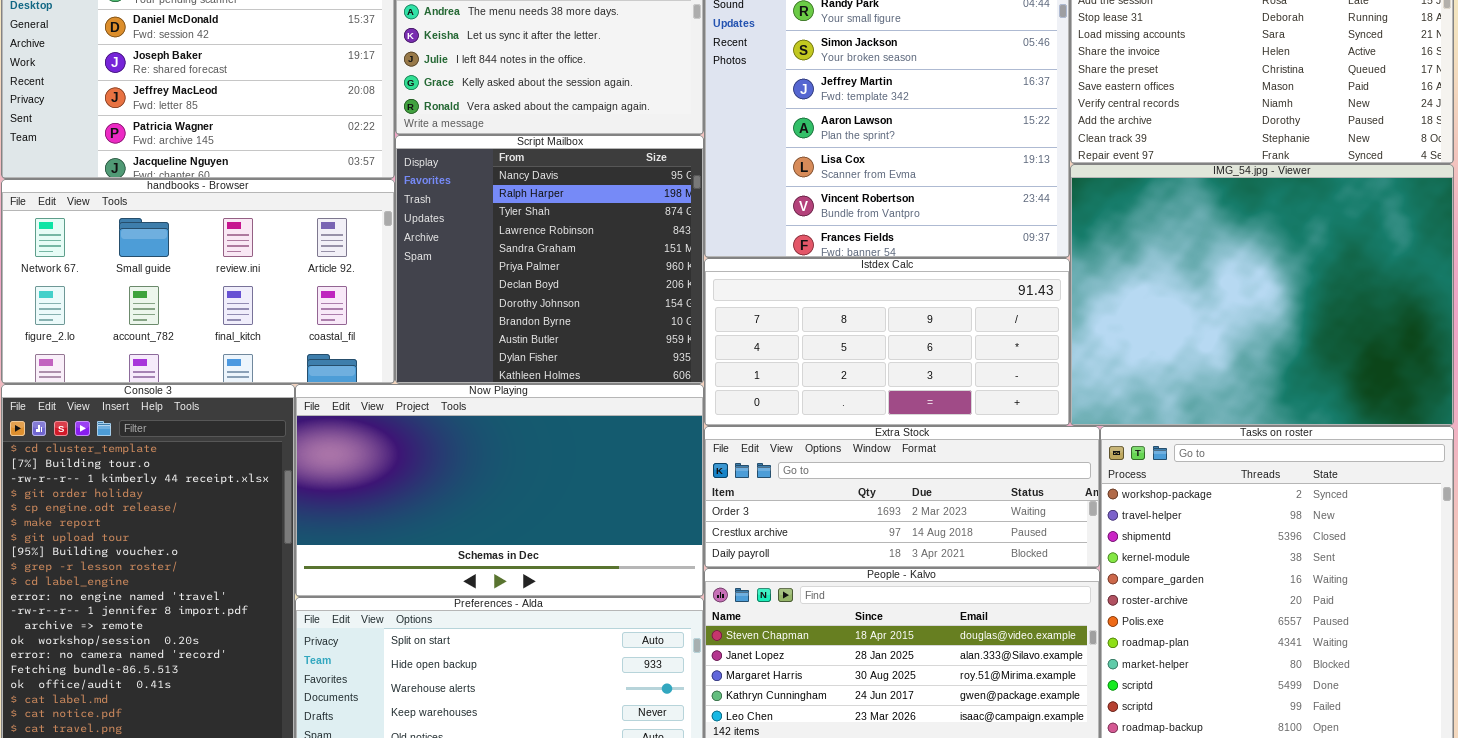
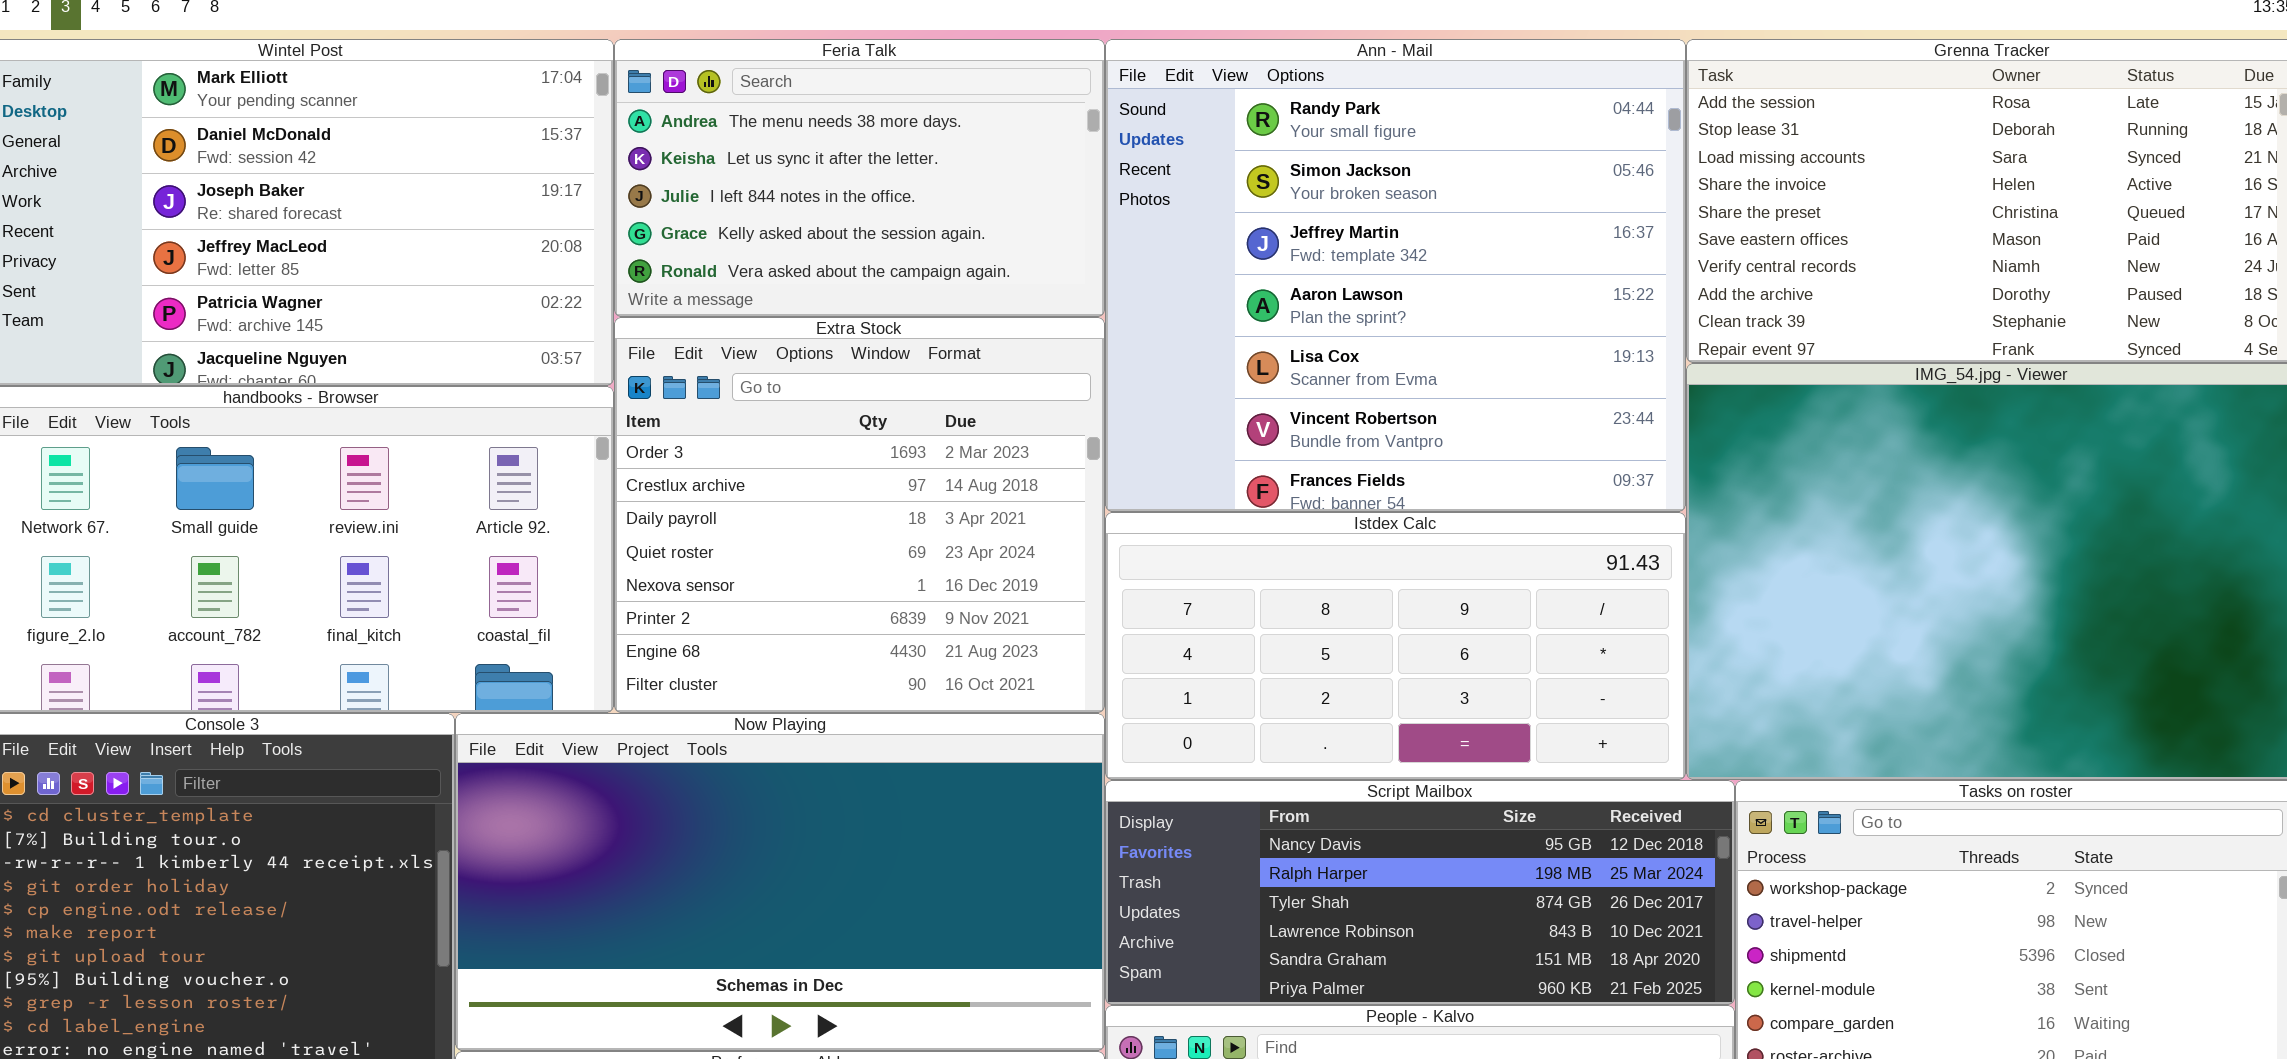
Script Mailbox: [395,135,704,384] -> [1105,780,1735,1005], moved, resized
Extra Stock: [704,426,1100,568] -> [614,317,1105,713], moved, resized

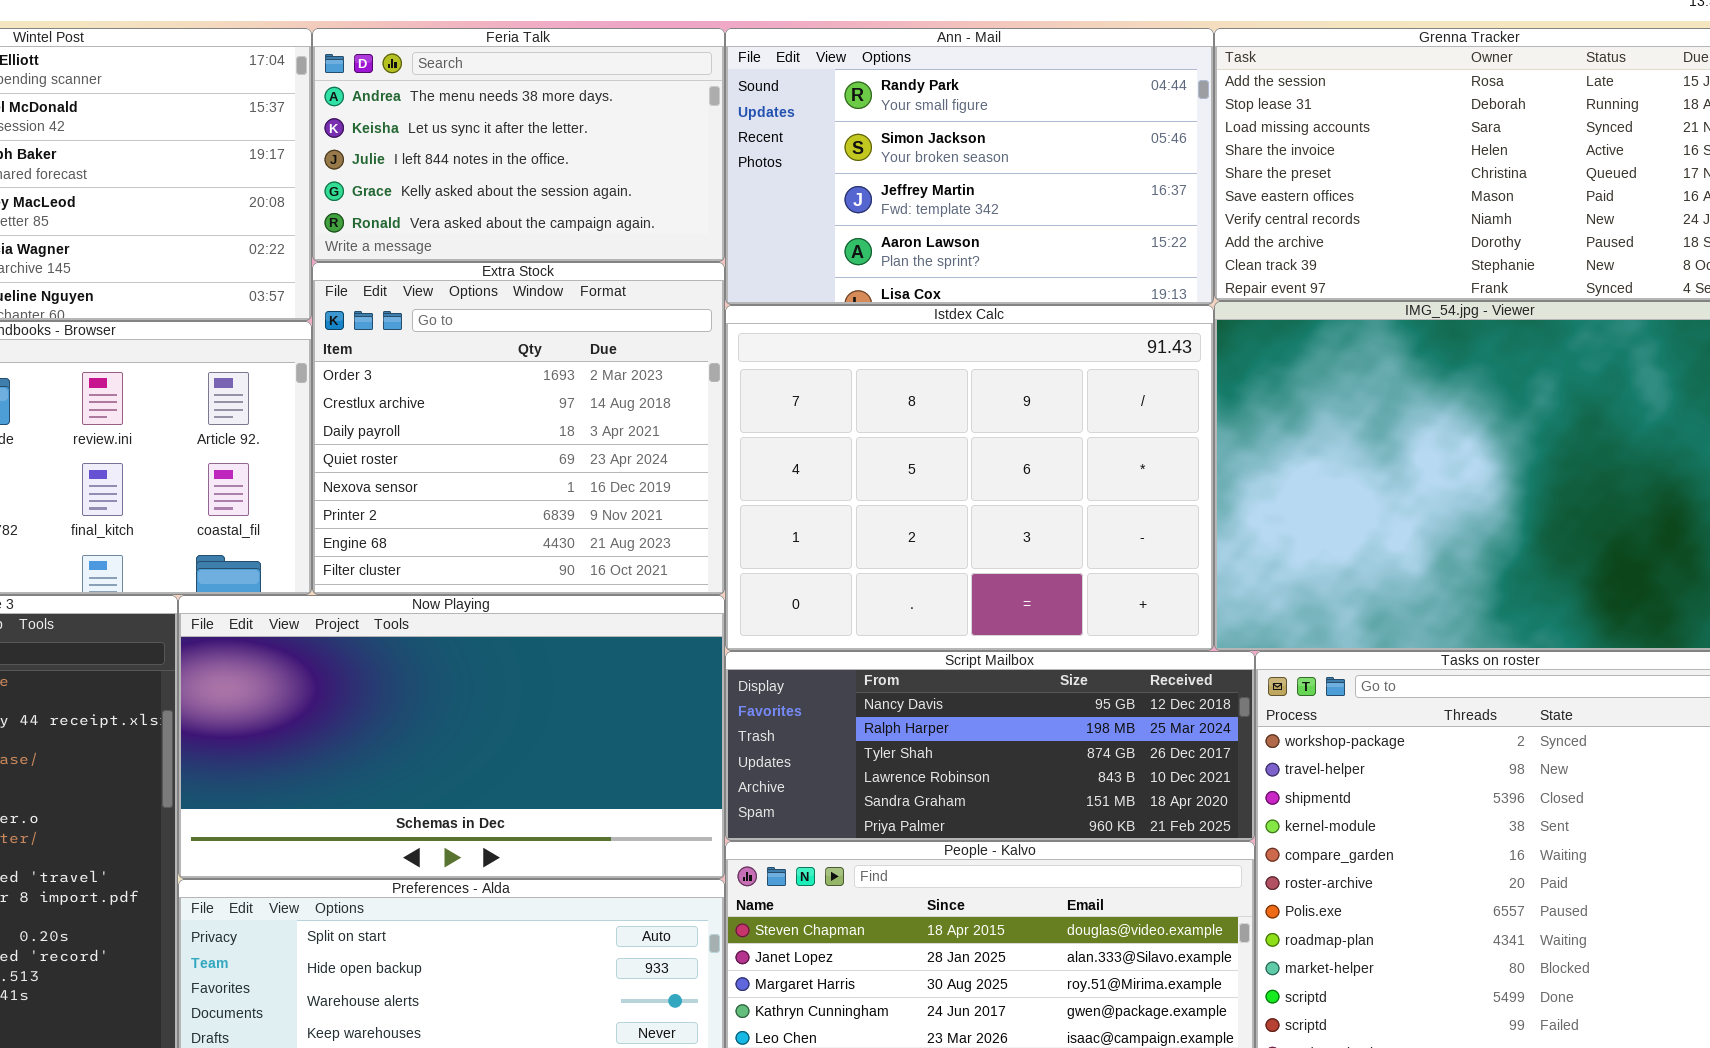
Ann - Mail: [1105,39,1686,512] -> [725,28,1214,305], resized
Istdex Calc: [1105,512,1686,780] -> [725,305,1214,651], resized

